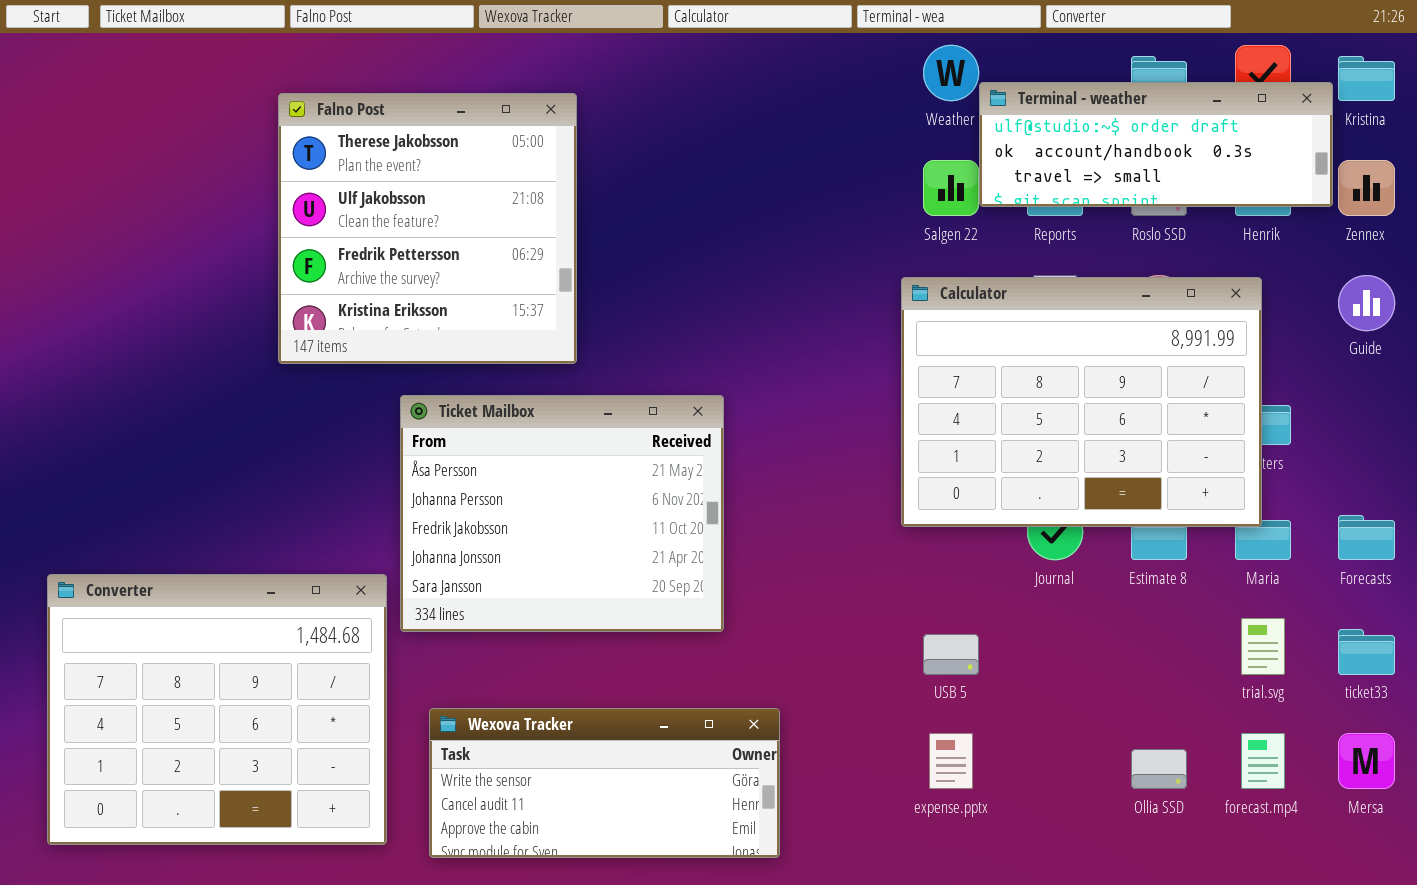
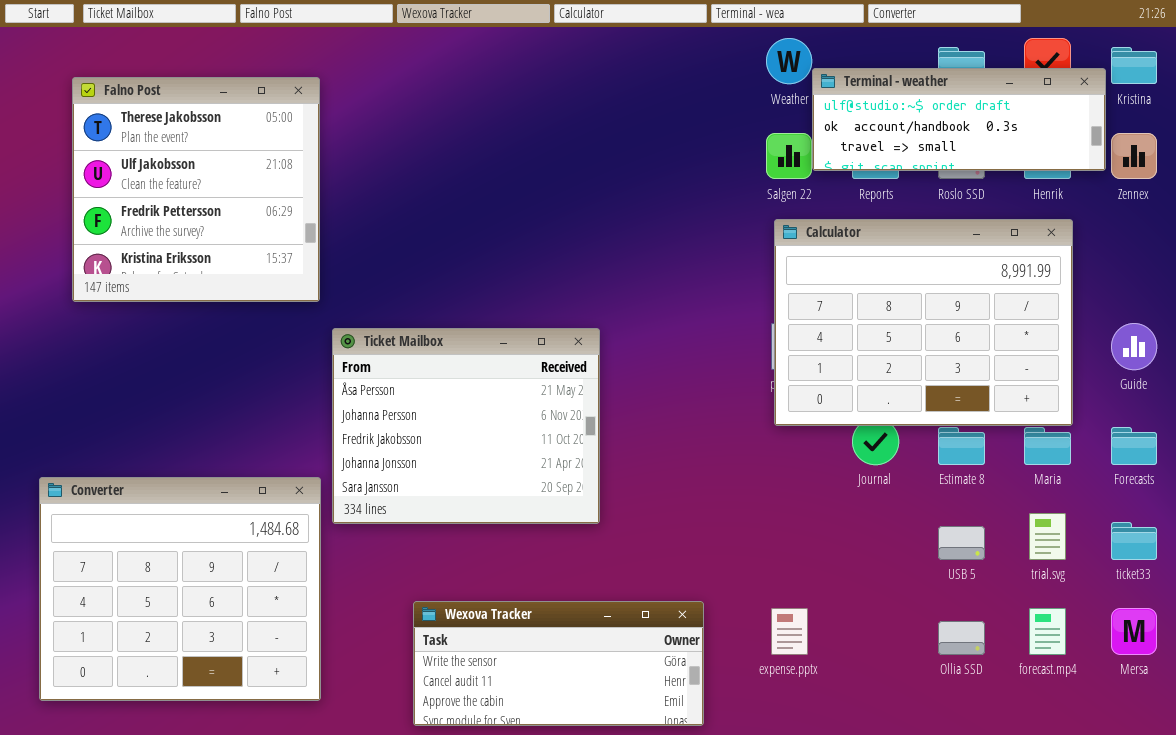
Falno Post: [278,93,577,364] -> [72,77,320,302], moved
Guide: [1338,275,1395,331] -> [1111,323,1157,370], moved
Calculator: [901,277,1262,527] -> [774,219,1073,426], moved
USB 5: [923,634,979,675] -> [938,526,985,560], moved
Wexova Tracker: [429,708,780,858] -> [413,601,704,726], moved

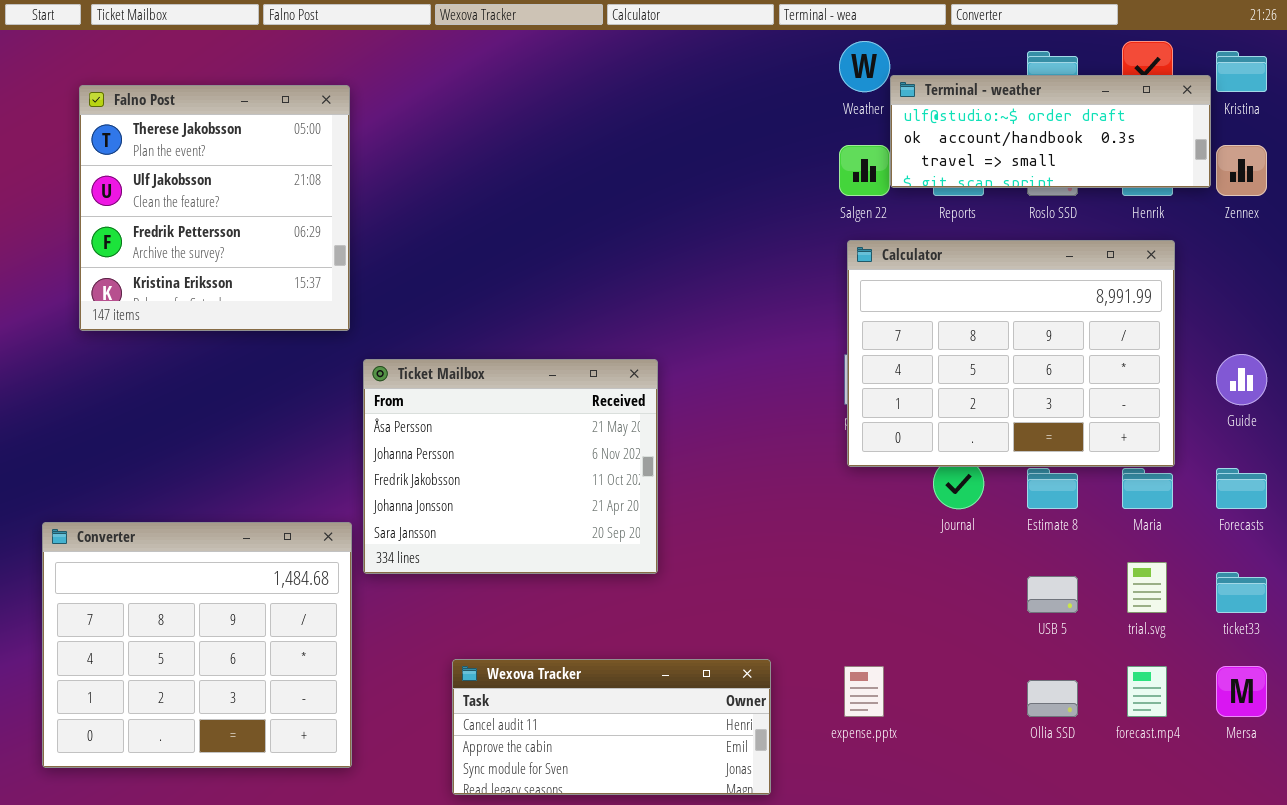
Wexova Tracker: [413,601,704,726] -> [452,659,771,795], scrolled down 1 row

